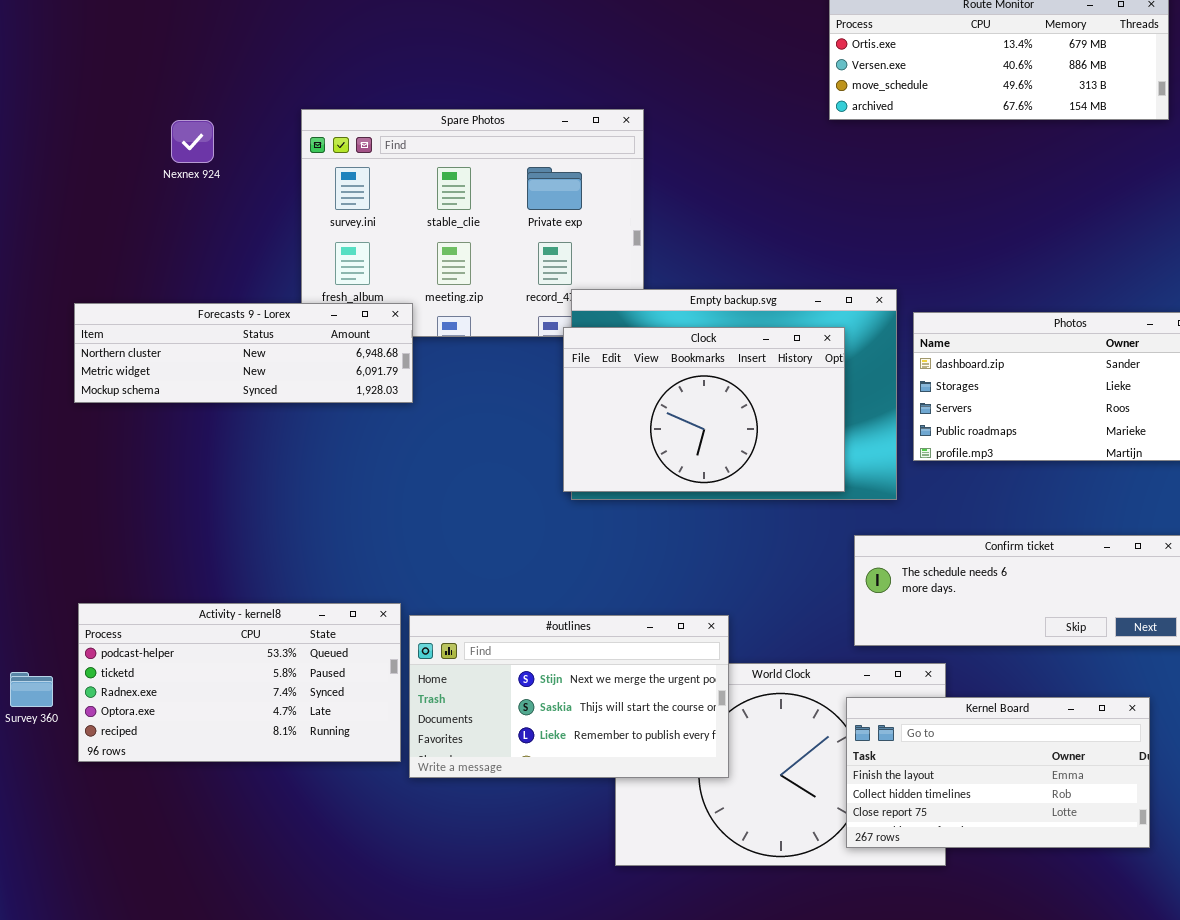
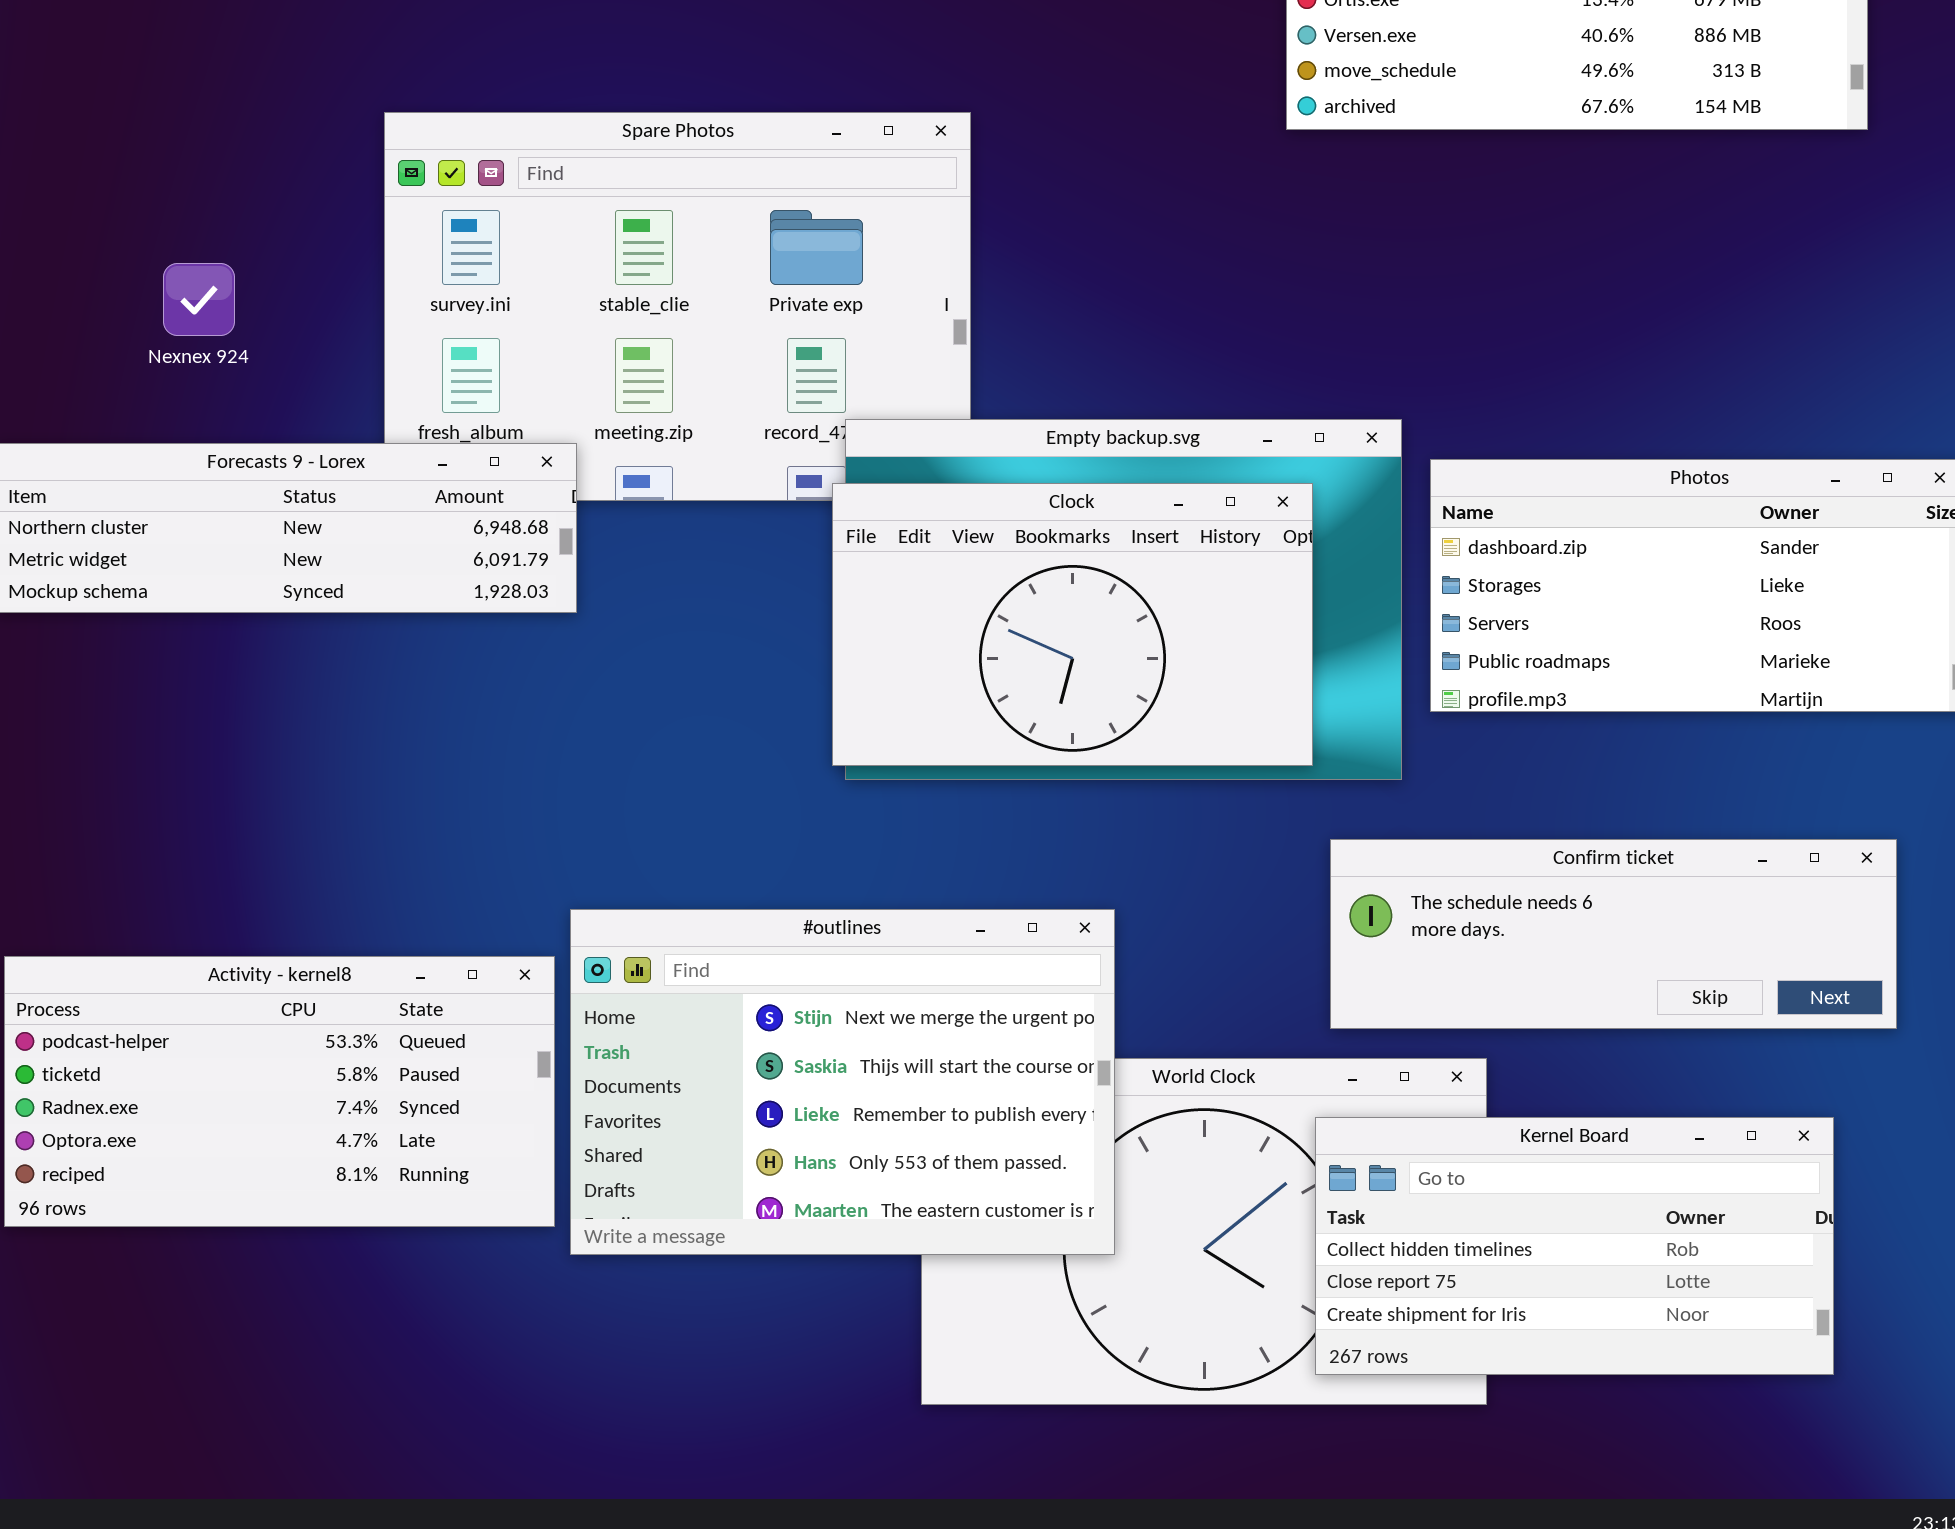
Nexnex 924: [171,120,214,163] -> [163,263,235,336], moved
#outlines: [409,615,729,778] -> [570,909,1115,1255], resized
Kernel Board: [846,697,1150,848] -> [1315,1117,1834,1375], scrolled down 1 row

